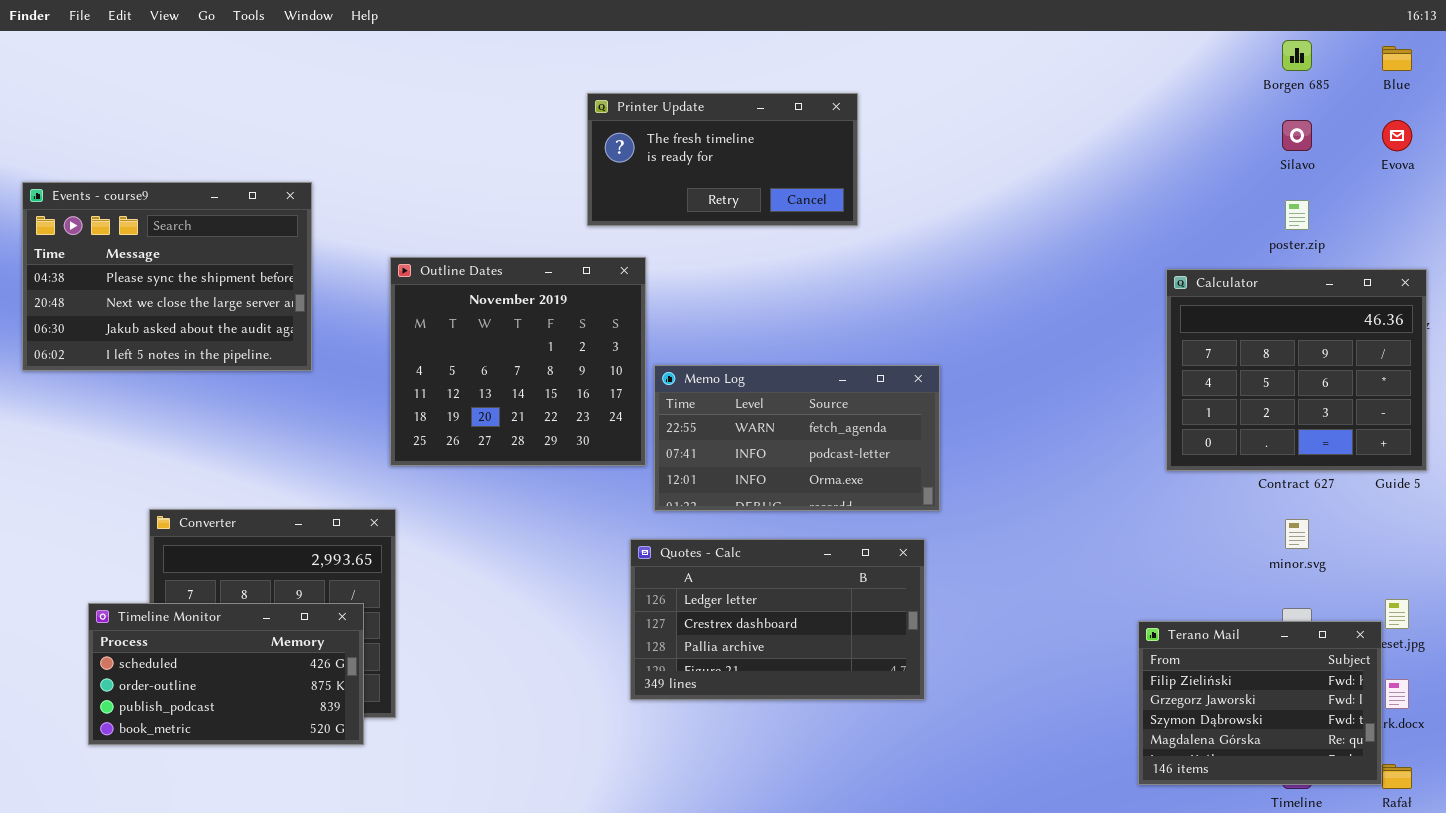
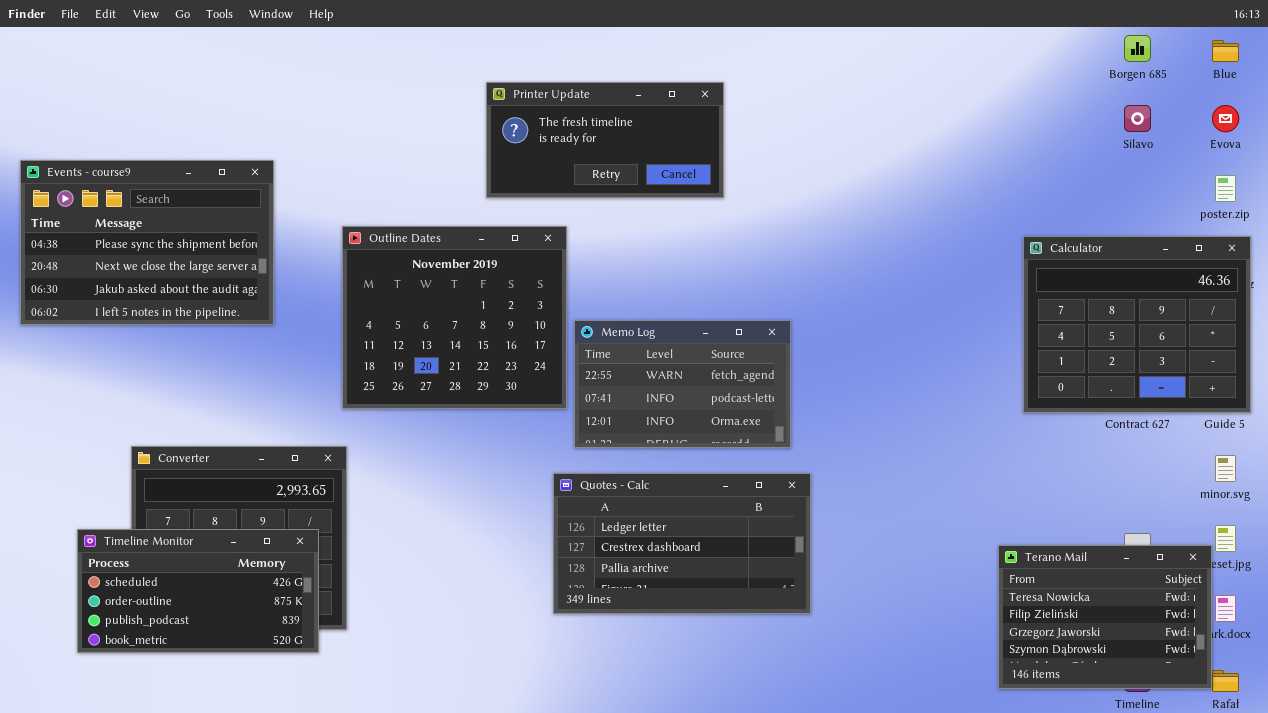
Printer Update: [587,93,858,226] -> [486,82,724,198], moved
poster.zip: [1285,200,1309,230] -> [1215,175,1236,202], moved
Memo Log: [654,365,940,511] -> [574,320,791,448], resized
minor.svg: [1285,519,1309,549] -> [1215,455,1236,482], moved
Terano Mail: [1138,621,1382,785] -> [998,545,1212,689], scrolled up 1 row

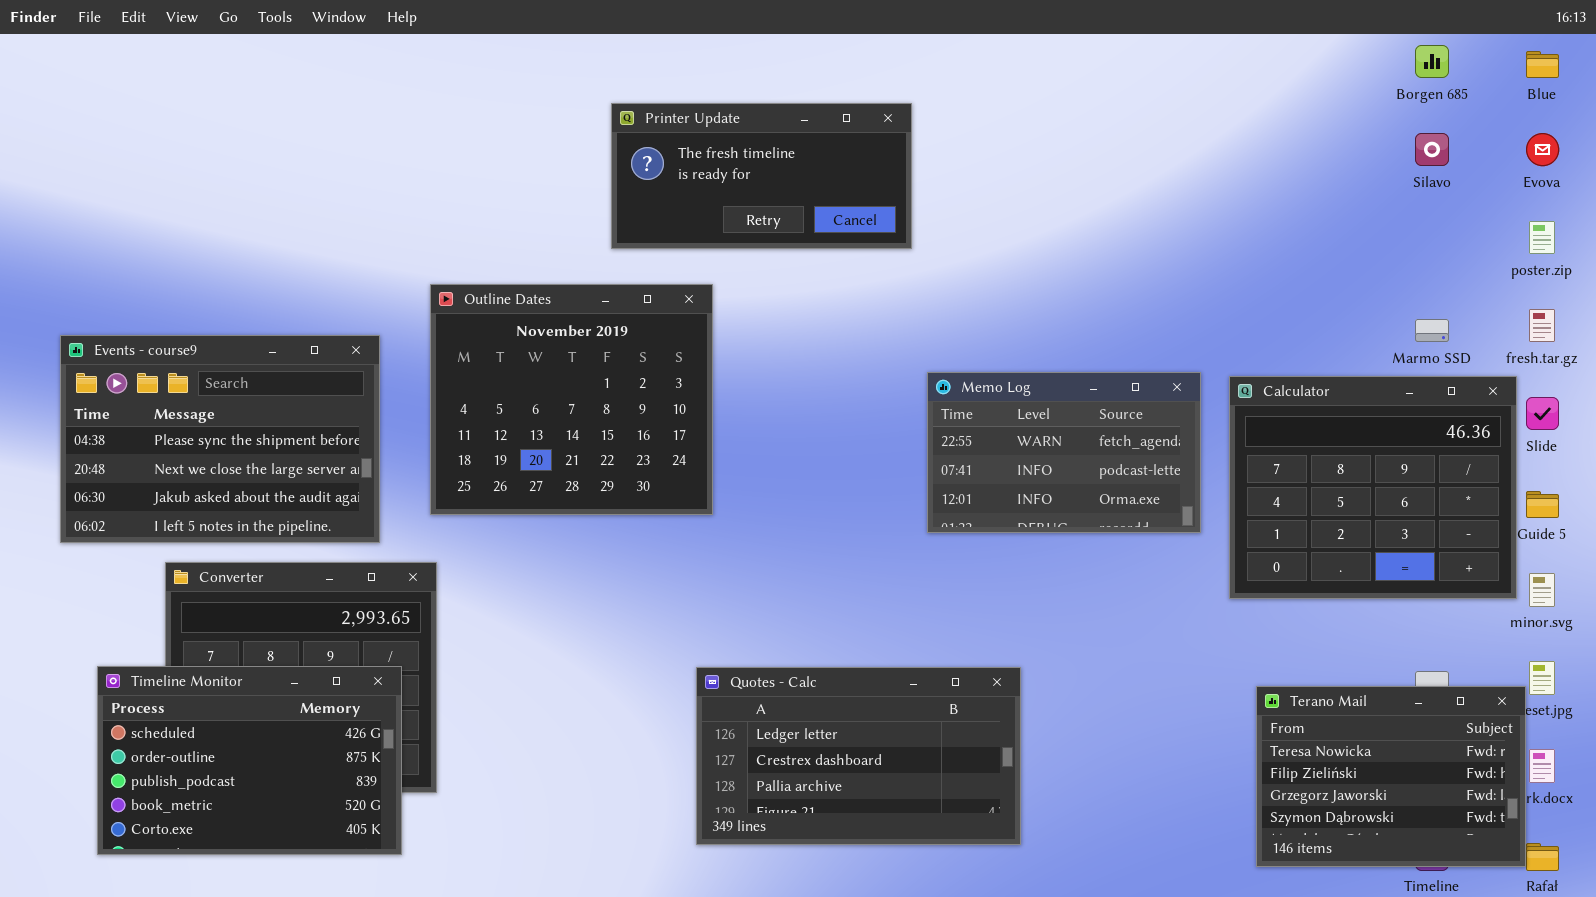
Events - course9: [20,160,274,325] -> [60,335,380,543], moved
Calculator: [1023,236,1251,413] -> [1229,376,1517,599], moved
Memo Log: [574,320,791,448] -> [927,372,1201,533], moved
Quotes - Calc: [553,473,811,614] -> [696,667,1021,845], moved
Timeline Monitor: [77,529,319,653] -> [97,666,402,855], resized

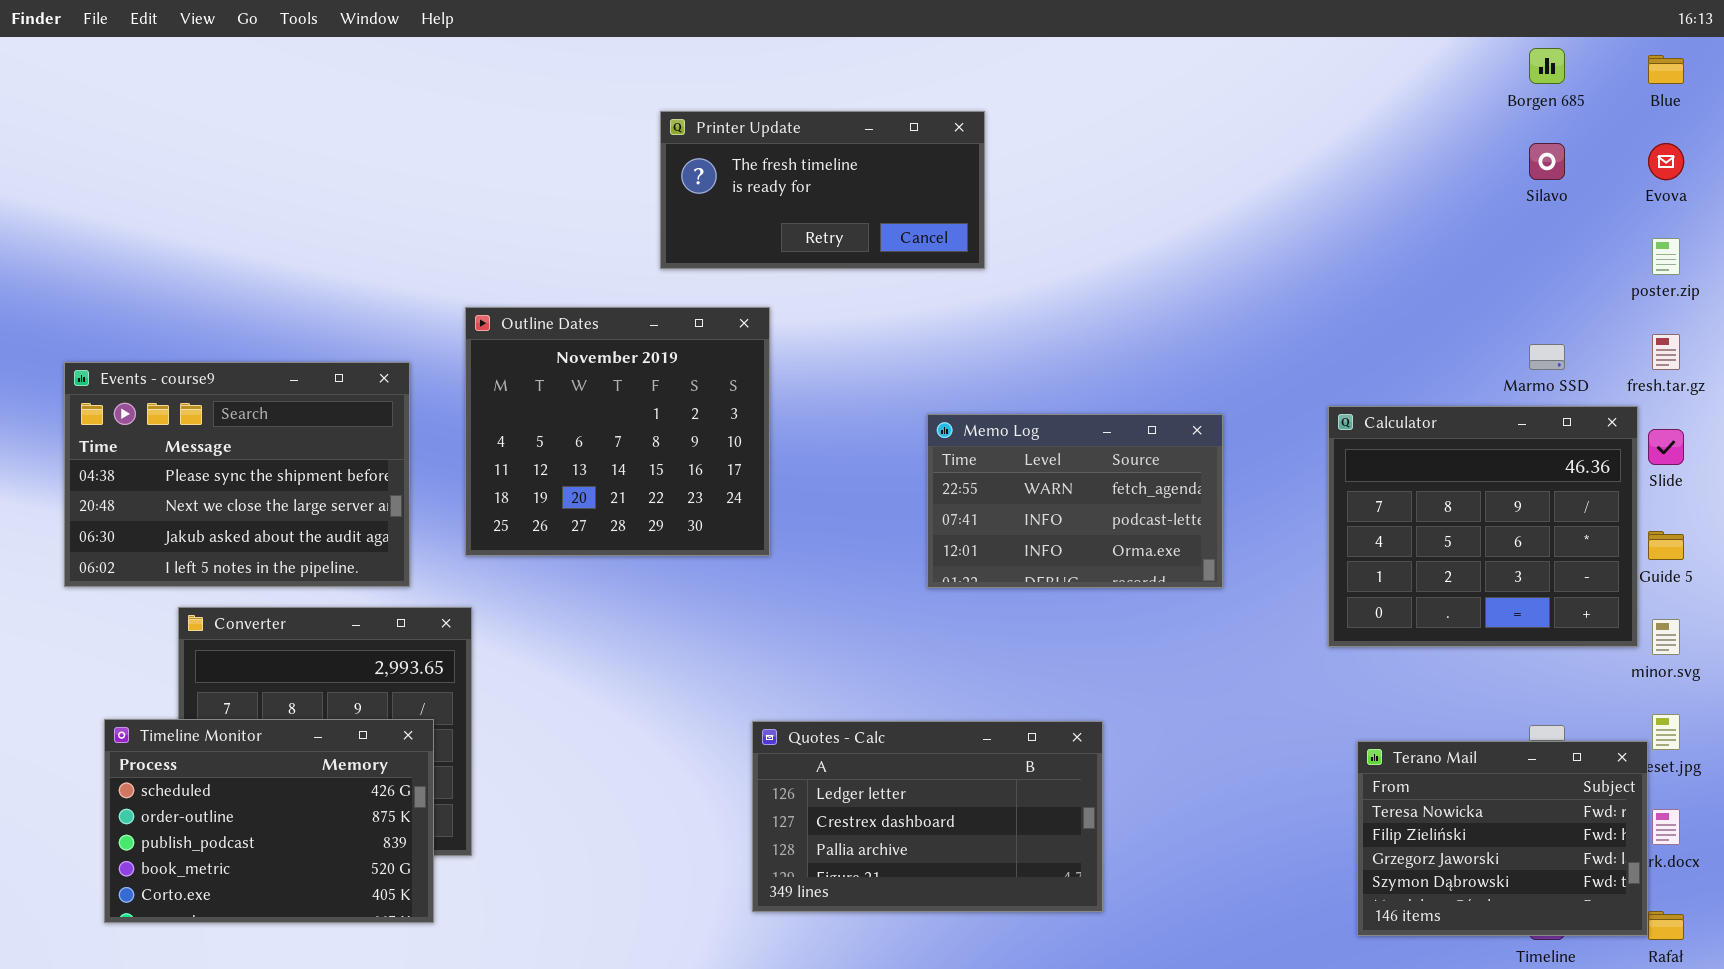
Memo Log: [927,372,1201,533] -> [927,414,1223,588], moved

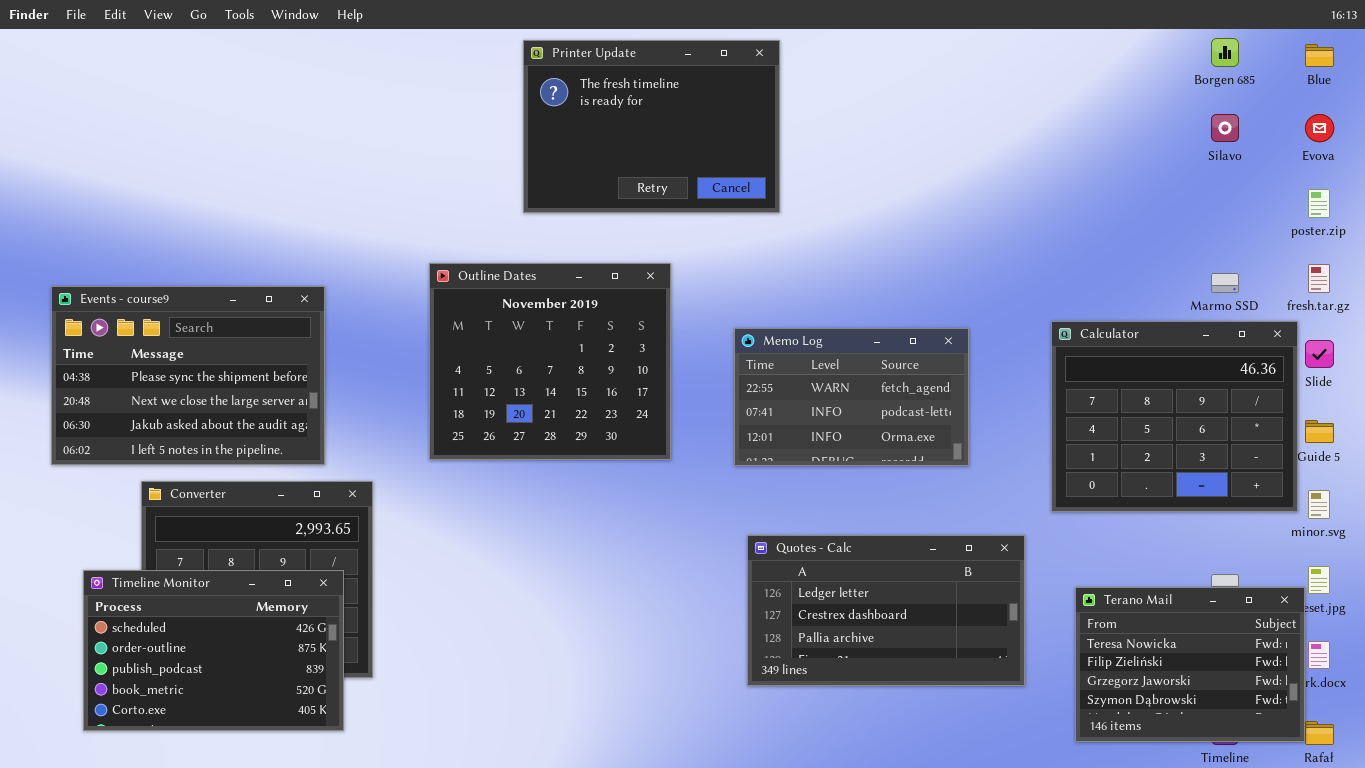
Printer Update: [660,111,985,269] -> [523,40,780,213], resized
Outline Dates: [465,307,770,556] -> [429,263,671,460], moved
Quotes - Calc: [752,721,1103,912] -> [747,535,1025,686], moved

